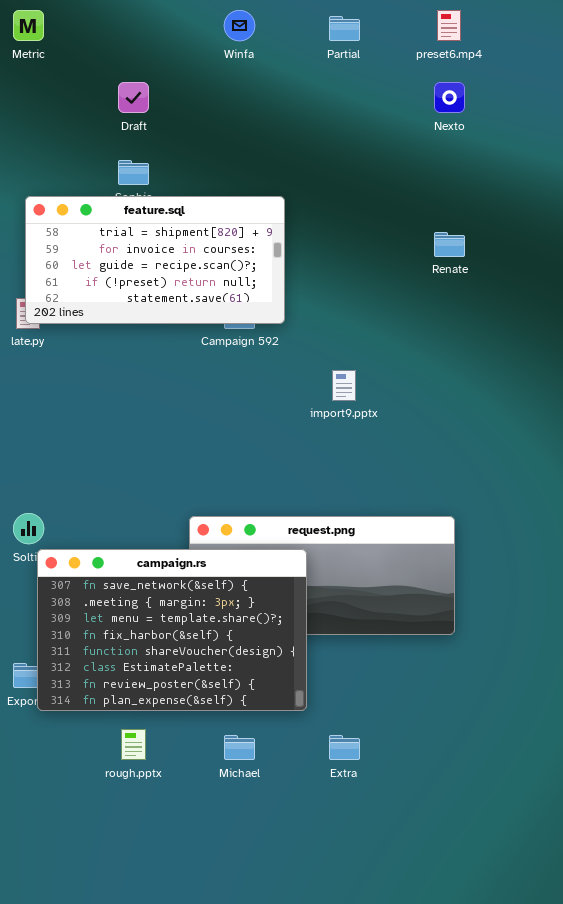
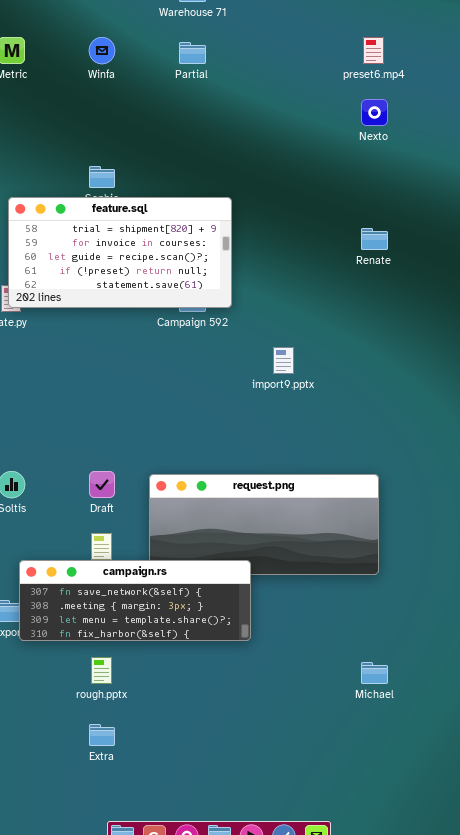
Winfa: [224,10,255,41] -> [89,37,115,64], moved
Partial: [329,16,360,41] -> [179,42,206,64], moved
Draft: [118,82,149,113] -> [89,471,115,498], moved
campaign.rs: [37,549,307,711] -> [19,560,251,641], resized
Michael: [224,735,255,760] -> [361,662,388,684], moved
Extra: [329,735,360,760] -> [89,724,115,746], moved

